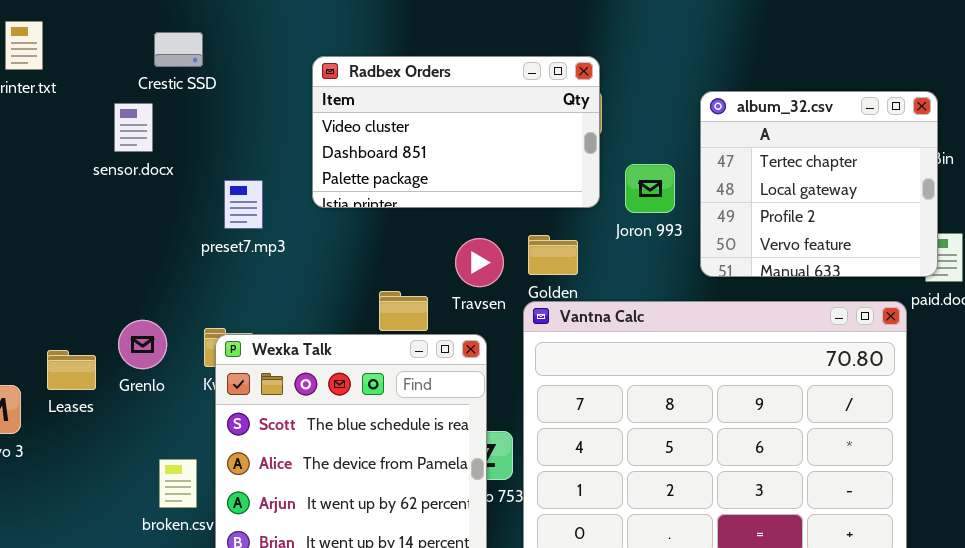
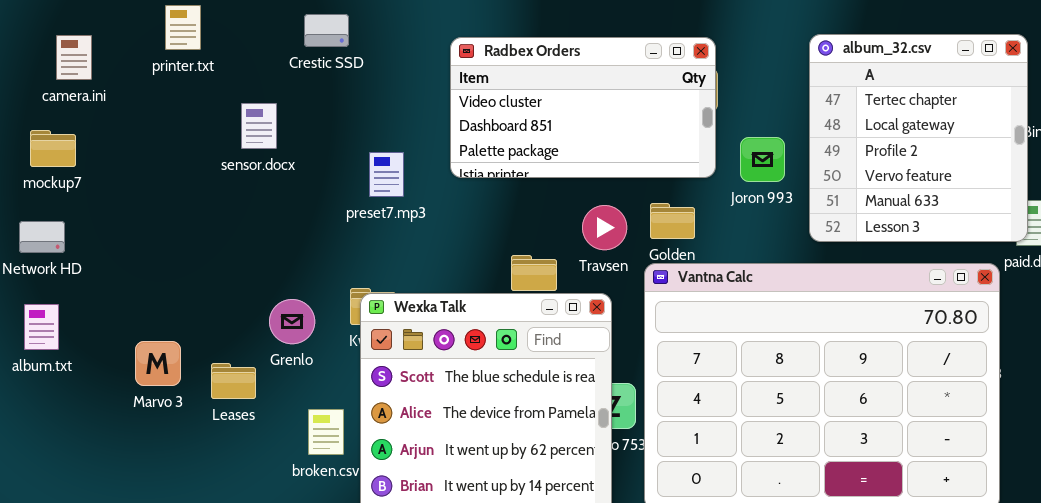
album_32.csv: [700,91,938,277] -> [809,34,1028,242], resized
sensor.docx: [114,103,153,152] -> [241,103,277,149], moved
Grenlo: [118,320,167,369] -> [269,299,315,344], moved
Leases: [47,350,96,390] -> [211,363,256,399], moved

